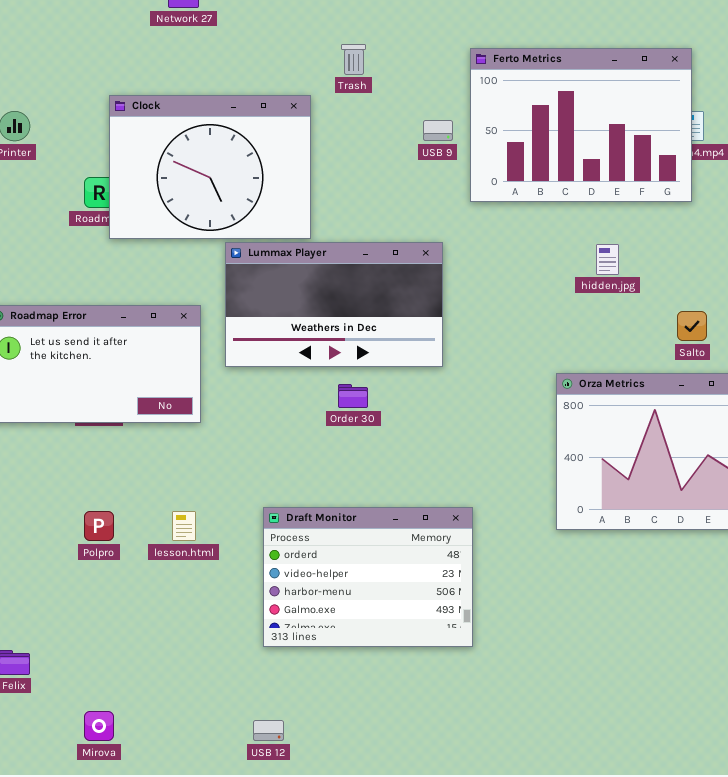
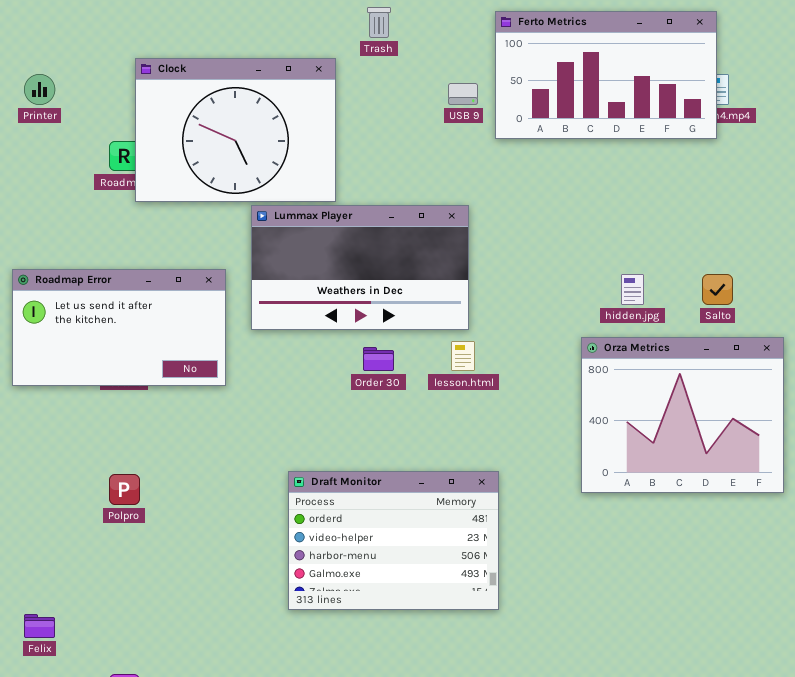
Ferto Metrics: [470,48,692,202] -> [495,11,717,139], resized
hidden.jpg: [596,244,619,275] -> [621,274,644,305], moved
lesson.html: [172,511,196,541] -> [451,341,475,371], moved

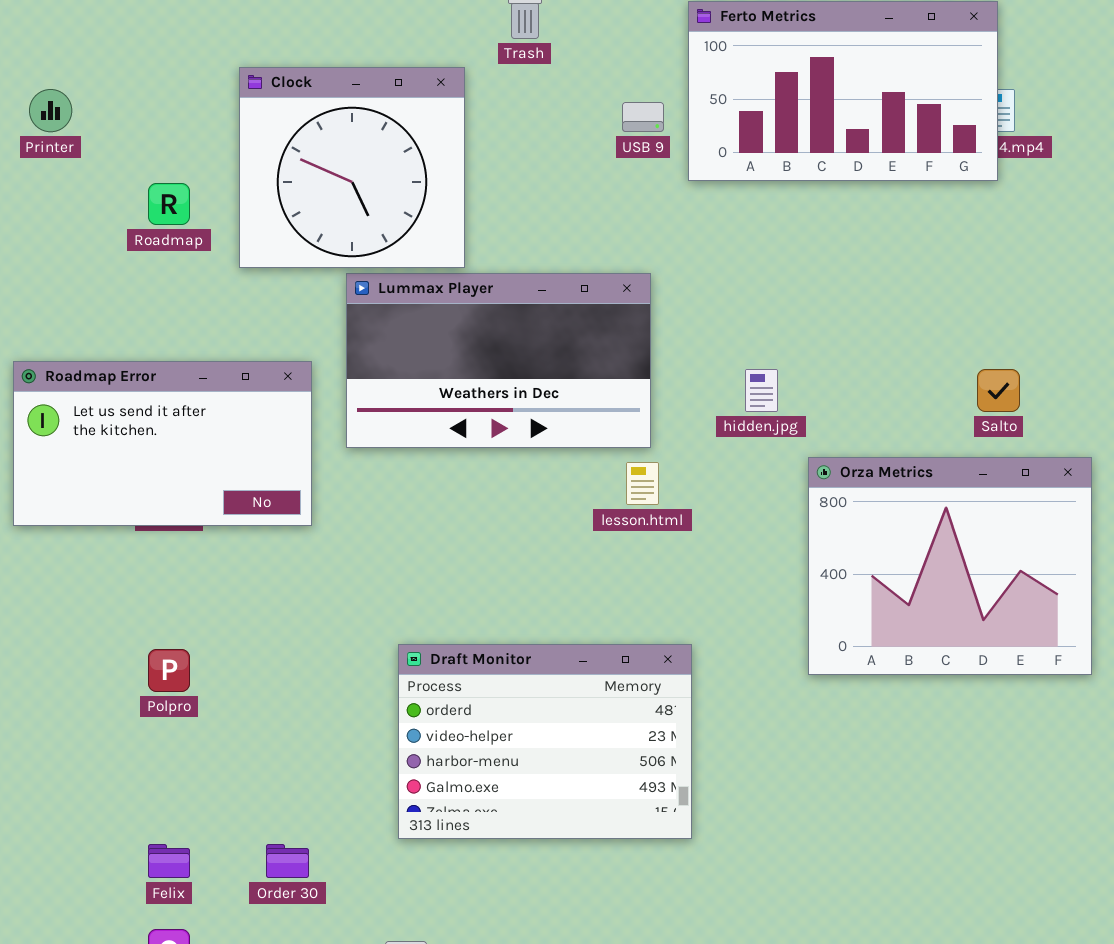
Clock: [135,58,336,202] -> [239,67,465,268], resized
hidden.jpg: [621,274,644,305] -> [745,369,778,412], moved
Order 30: [363,347,394,371] -> [266,844,309,878], moved
Felix: [24,614,55,638] -> [148,844,190,878], moved

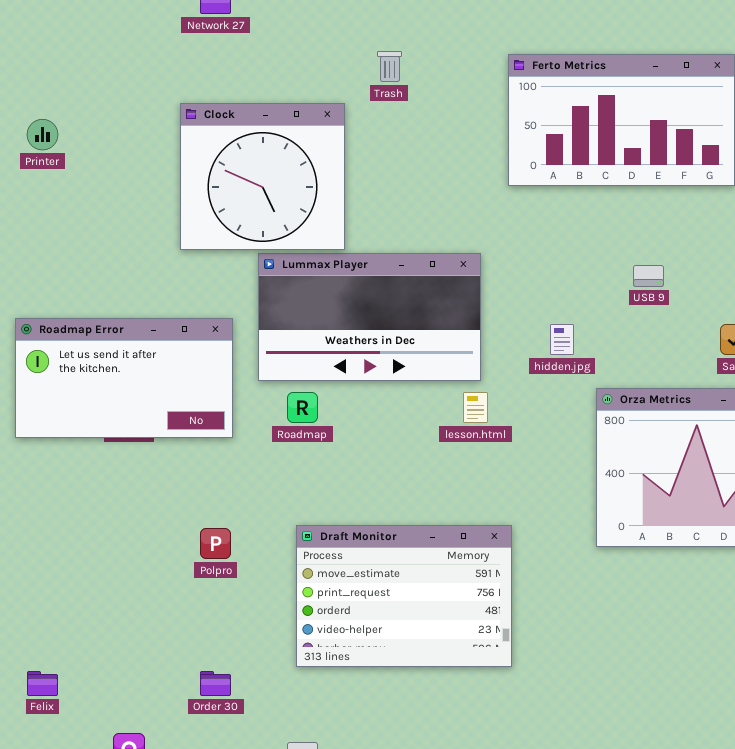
USB 9: [622,102,664,132] -> [633,265,664,287], moved
Roadmap: [148,183,190,225] -> [287,392,318,423], moved
Draft Monitor: [398,644,692,839] -> [296,525,512,667], scrolled up 2 rows
Polpro: [148,649,190,692] -> [200,528,231,559], moved
Felix: [148,844,190,878] -> [27,671,58,696], moved

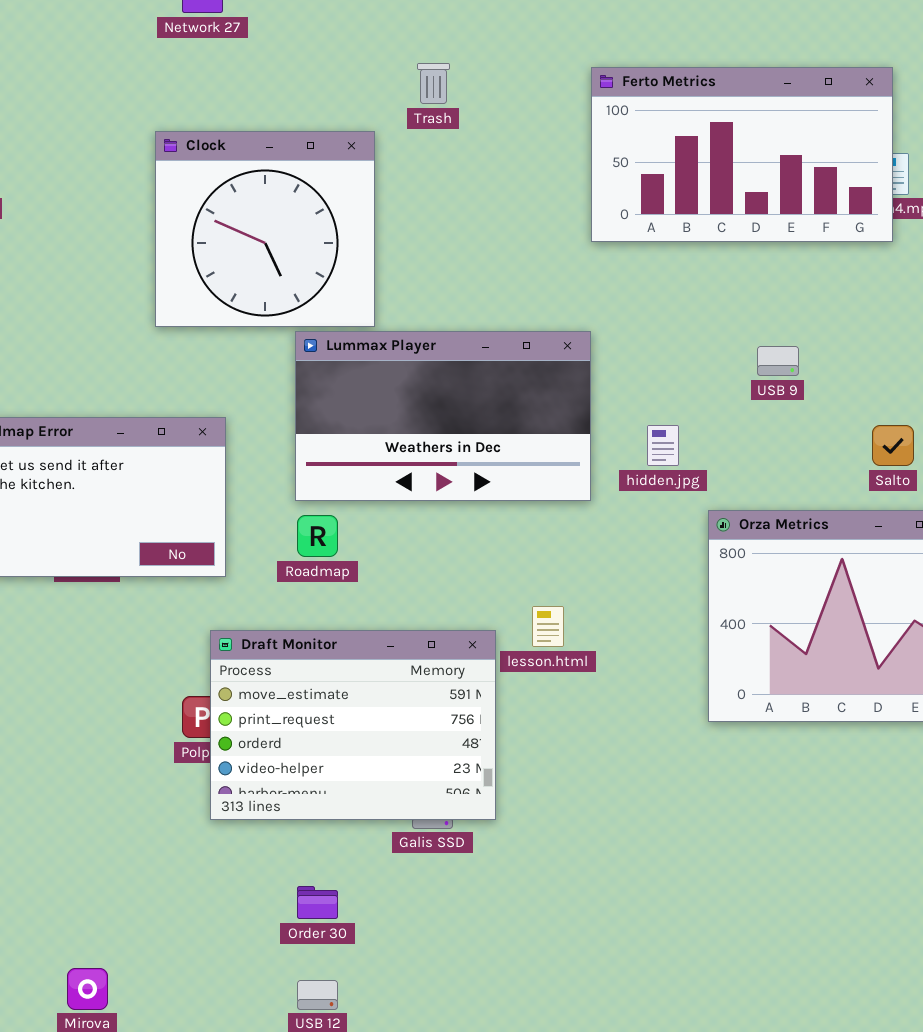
Lummax Player: [258,253,481,381] -> [295,331,591,501], moved
lesson.html: [463,392,488,423] -> [532,606,564,647], moved
Draft Monitor: [296,525,512,667] -> [210,630,496,820], moved
Order 30: [200,671,231,696] -> [297,886,338,919], moved

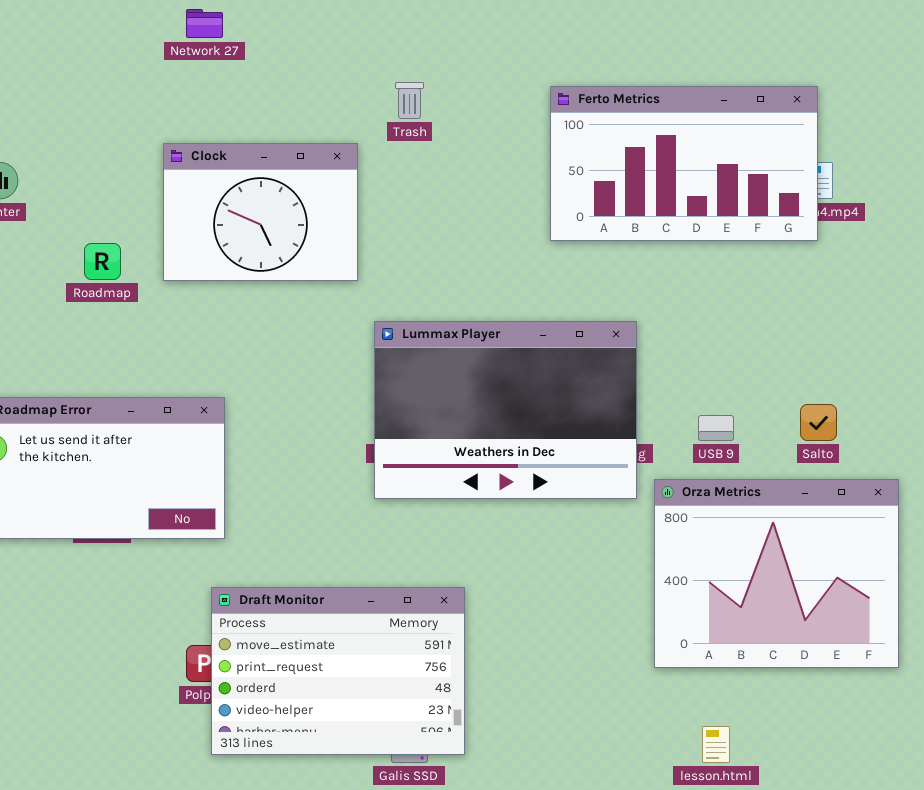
Clock: [155,131,375,327] -> [163,143,358,281], resized
Lummax Player: [295,331,591,501] -> [374,321,637,499], moved, resized
USB 9: [757,346,799,376] -> [698,415,734,441], moved
Roadmap: [297,515,338,557] -> [84,243,121,280], moved
lesson.html: [532,606,564,647] -> [702,726,730,763], moved

